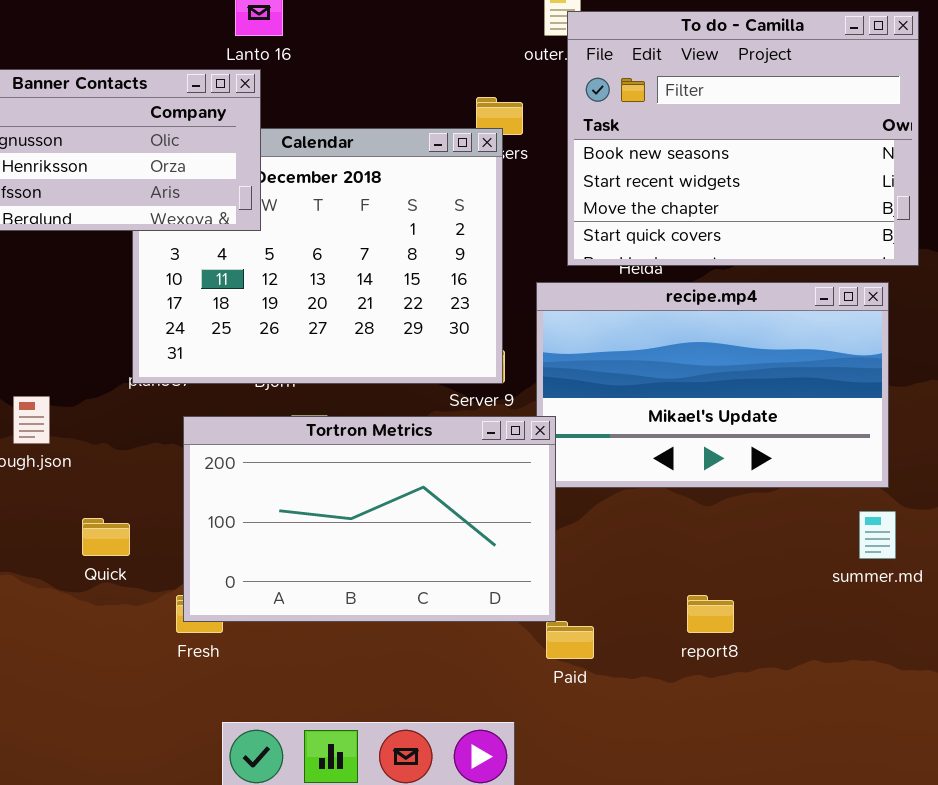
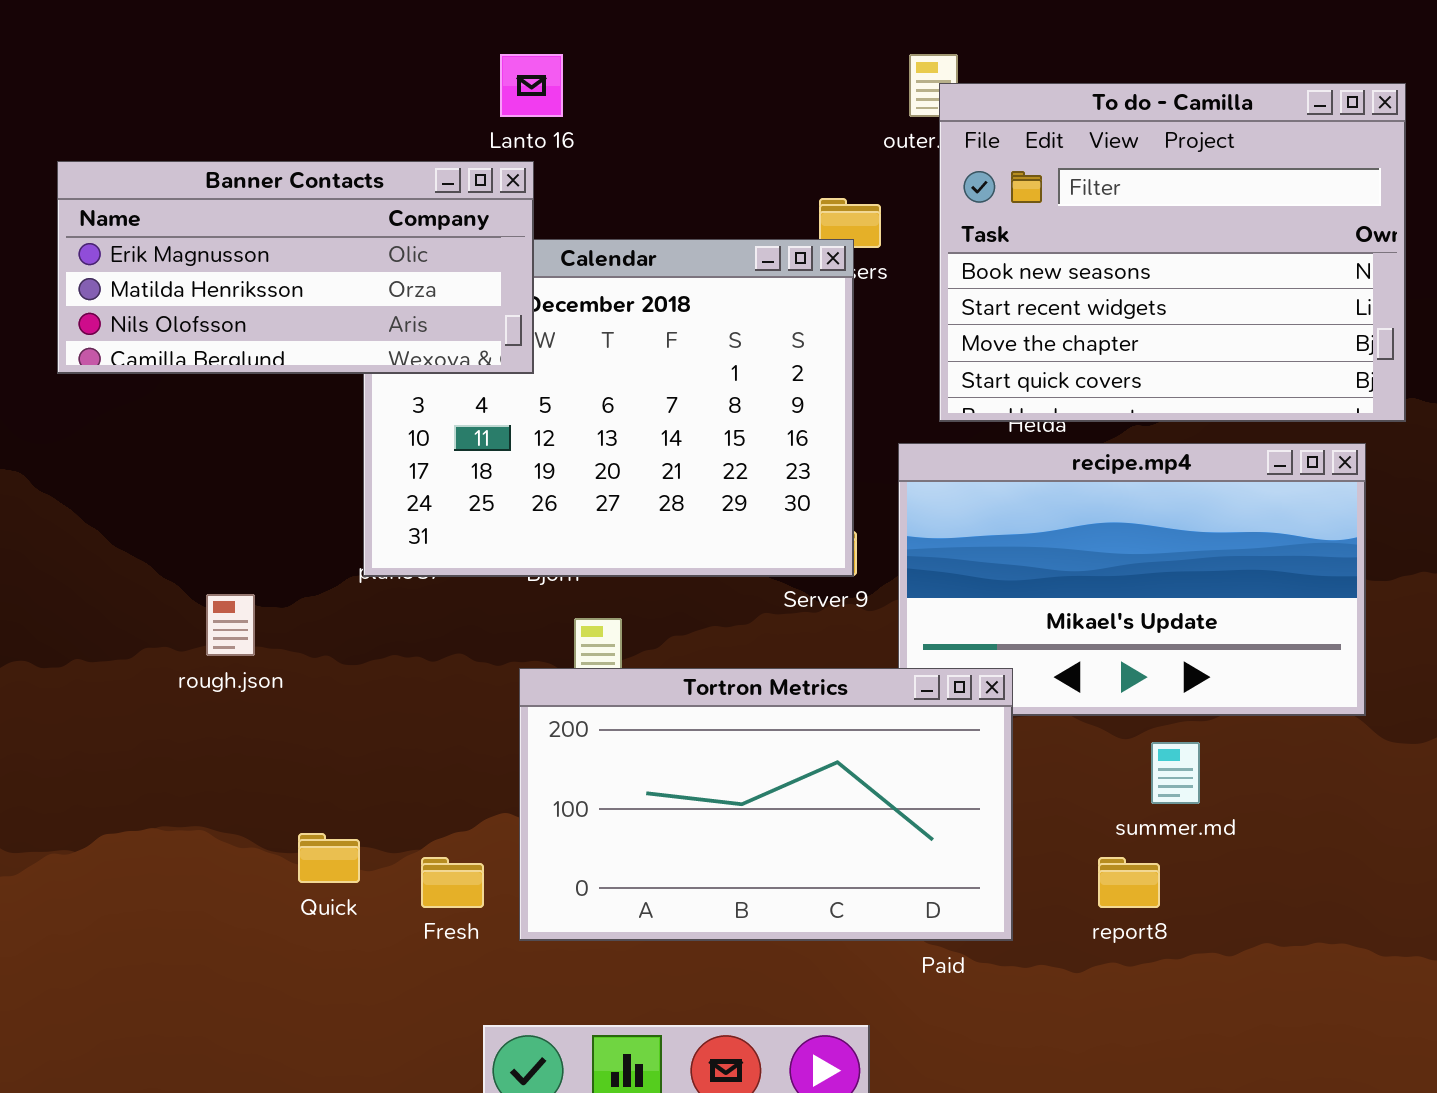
Tortron Metrics: [183,416,556,622] -> [519,668,1013,941], moved
summer.md: [859,511,896,559] -> [1151,742,1200,804], moved
Quick: [82,518,130,556] -> [298,833,360,883], moved

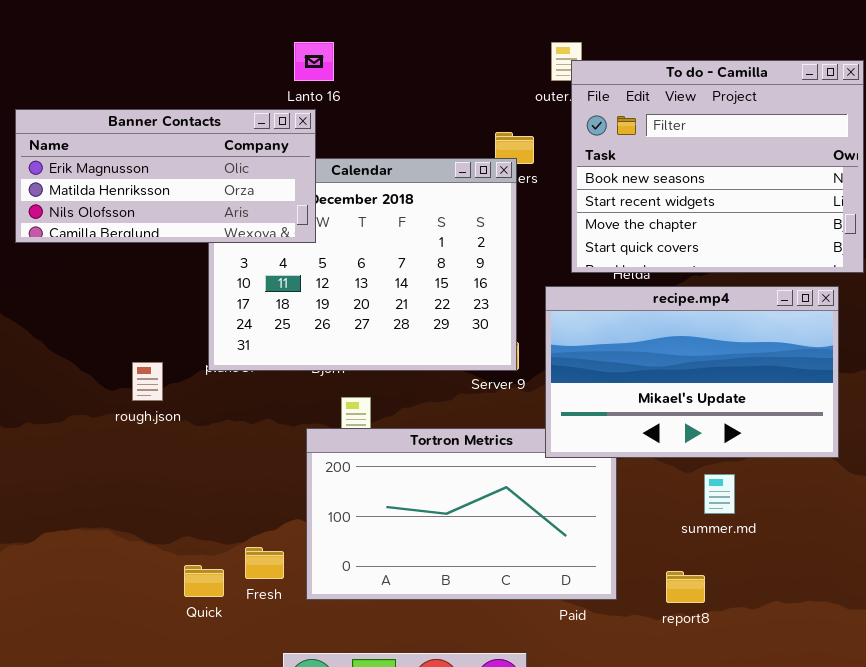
recipe.mp4: [898,443,1366,716] -> [545,286,839,458], raised
rough.json: [206,594,255,656] -> [132,362,163,401], moved
Quick: [298,833,360,883] -> [184,565,224,597], moved
report8: [1098,857,1160,908] -> [666,571,705,603], moved

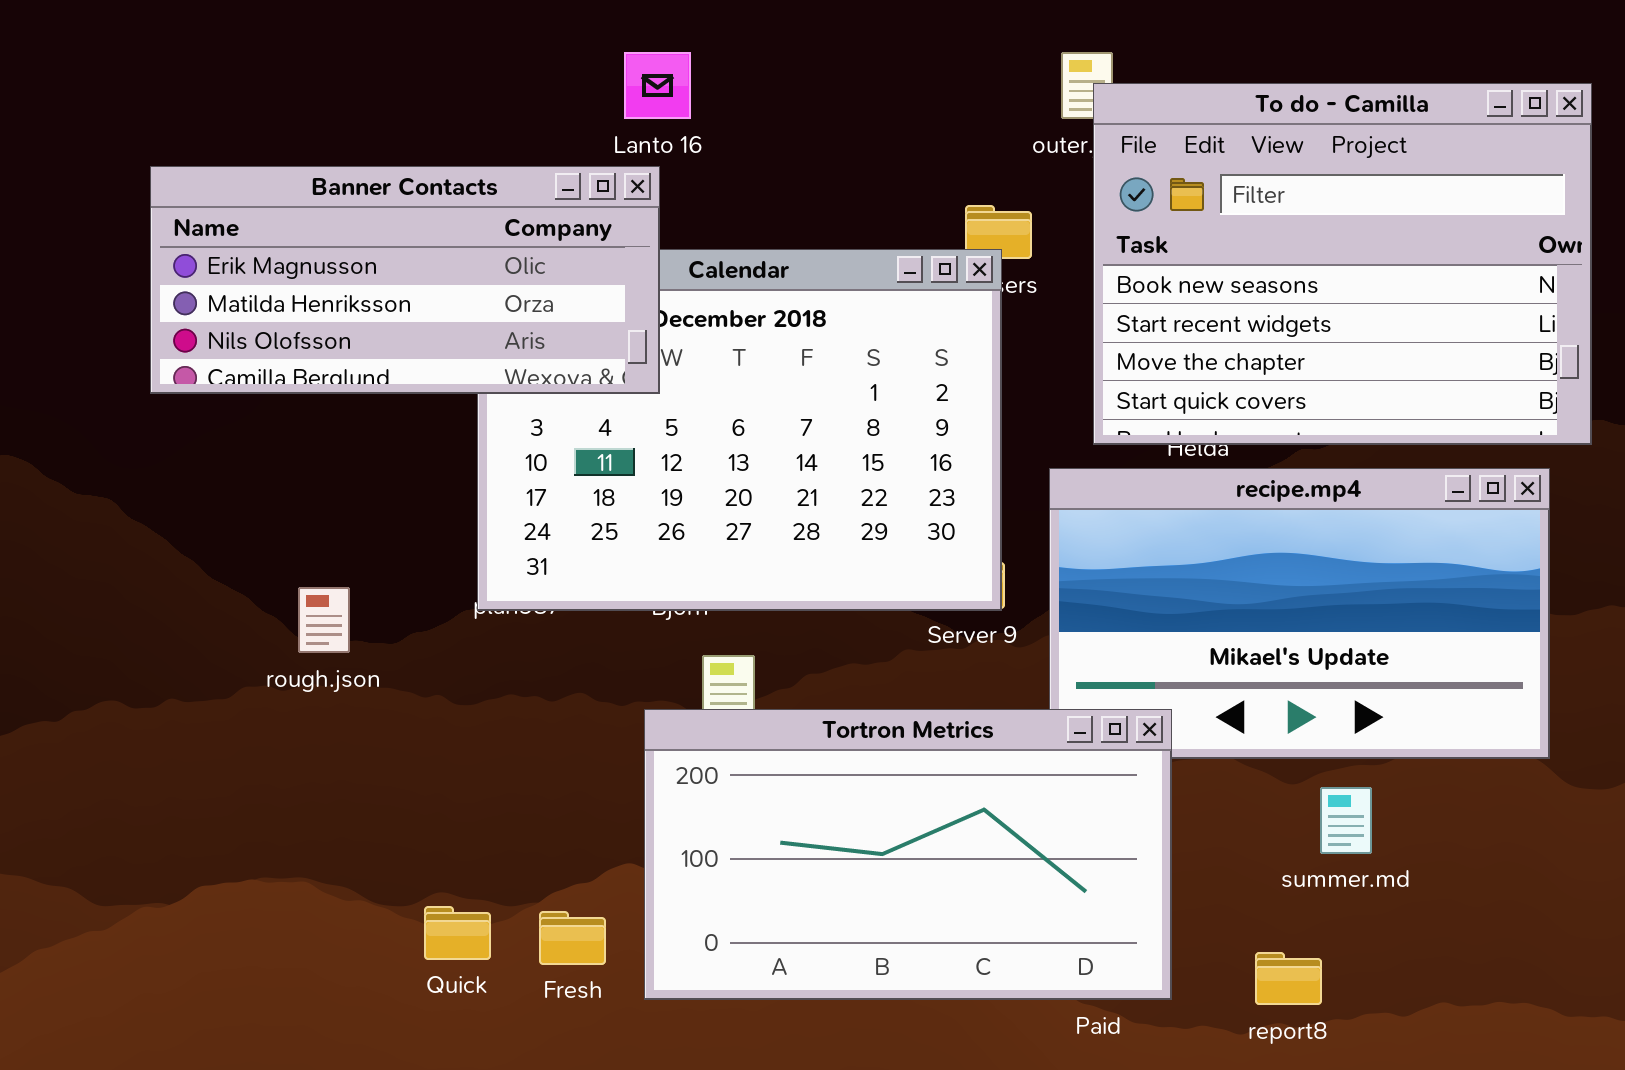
rough.json: [132,362,163,401] -> [298,587,350,653], moved
Tortron Metrics: [306,428,617,600] -> [644,709,1172,1000], raised
Quick: [184,565,224,597] -> [424,906,491,960], moved

